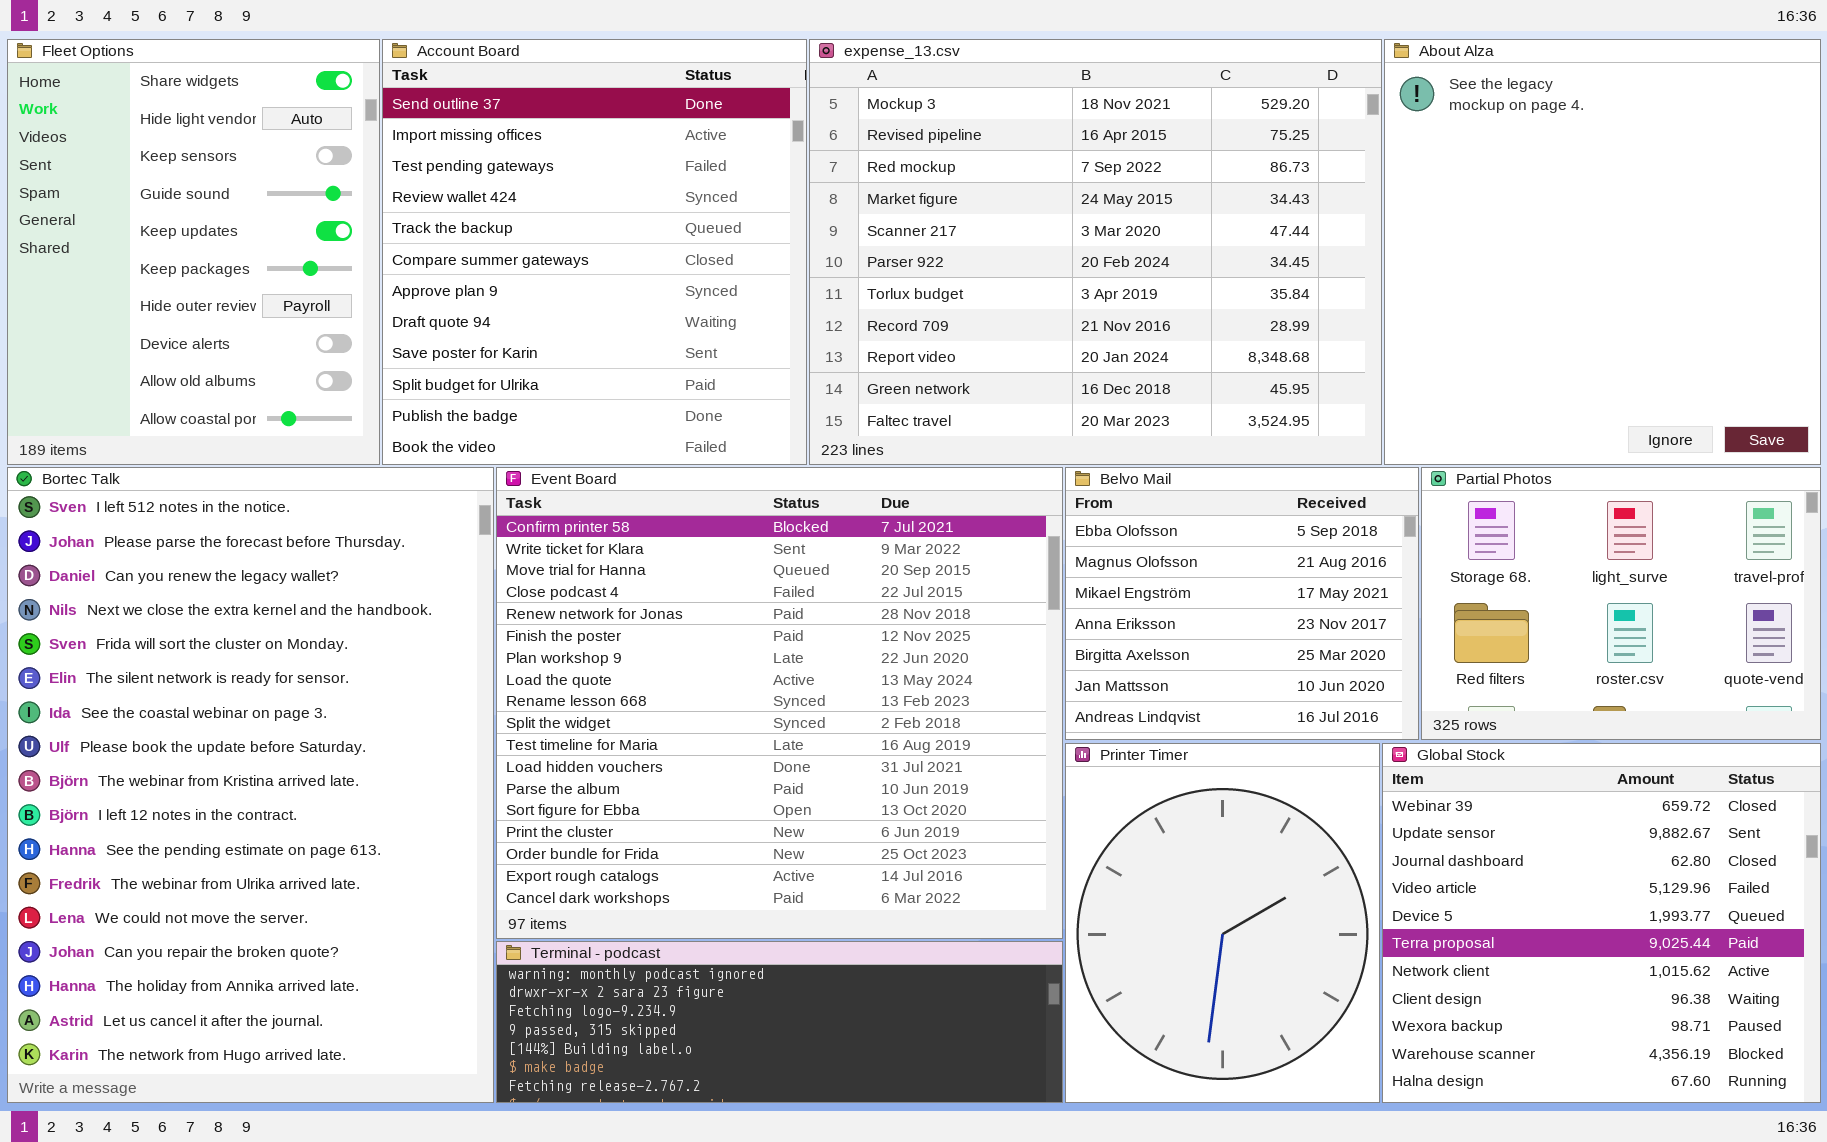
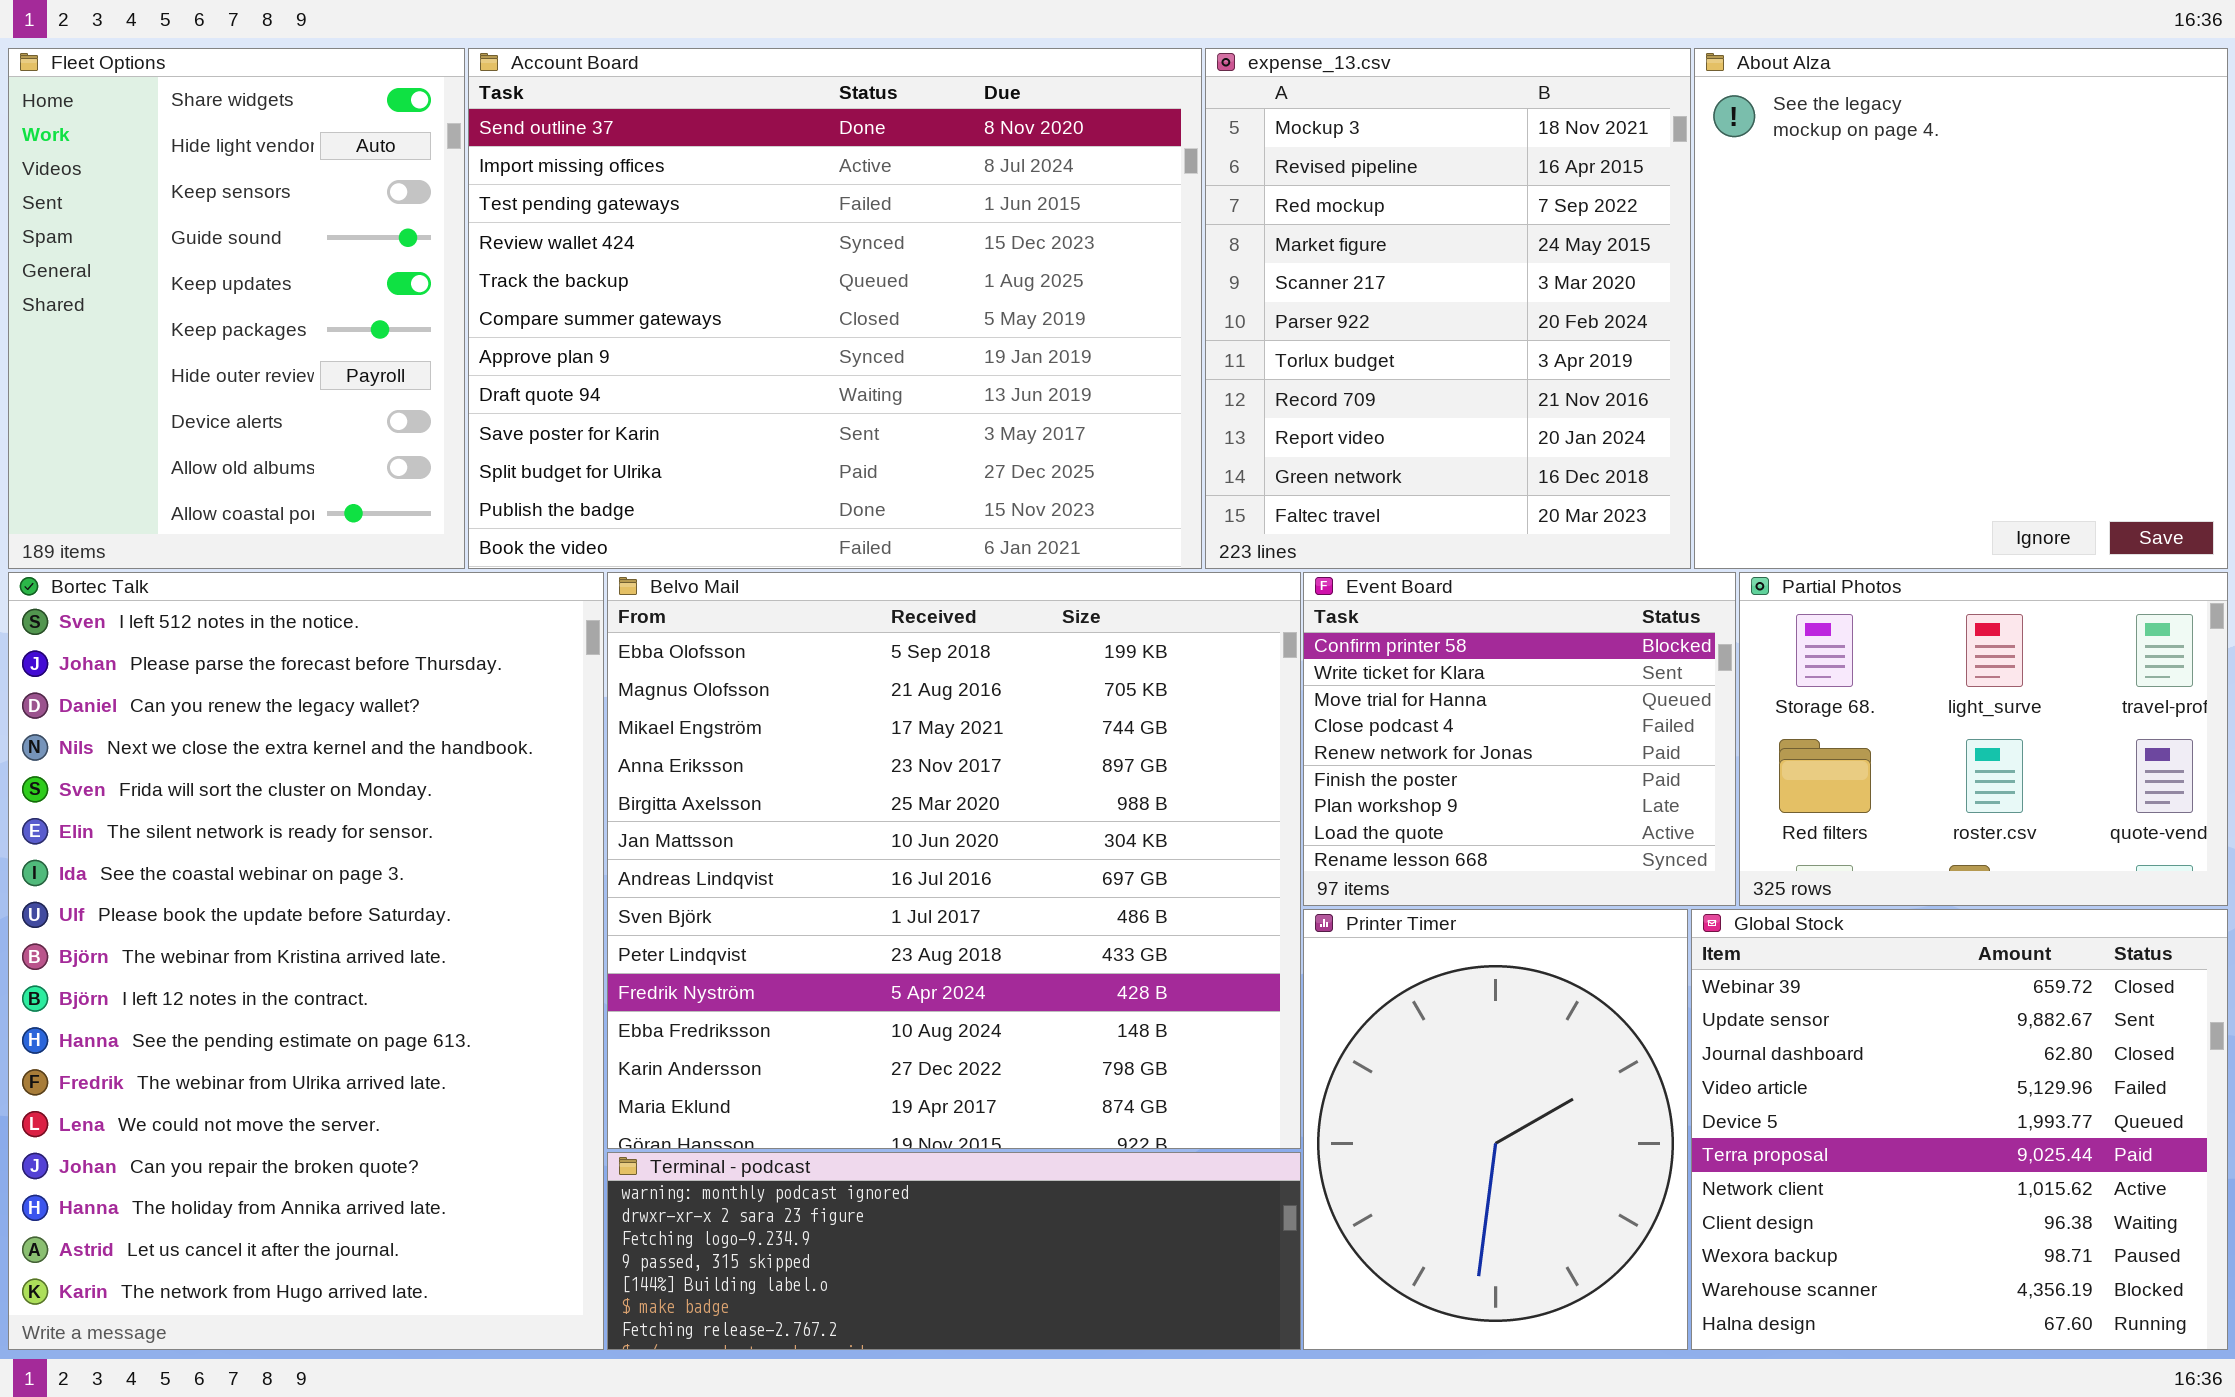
Account Board: [382,39,807,465] -> [468,48,1202,569], resized
expense_13.csv: [809,39,1382,465] -> [1205,48,1691,569], resized
Event Board: [496,467,1063,939] -> [1303,572,1736,906], moved, resized
Belvo Mail: [1065,467,1419,740] -> [607,572,1301,1149], moved, resized

